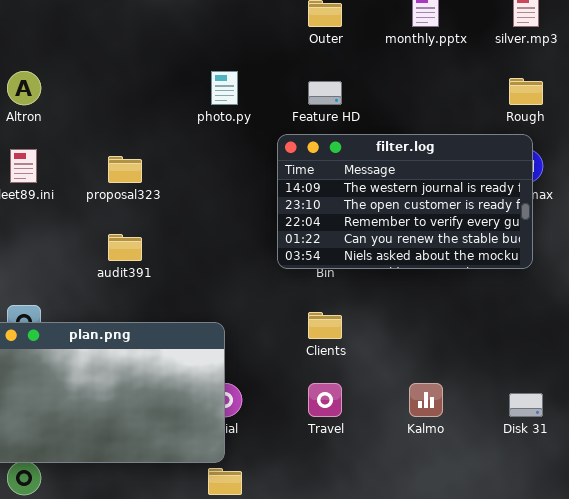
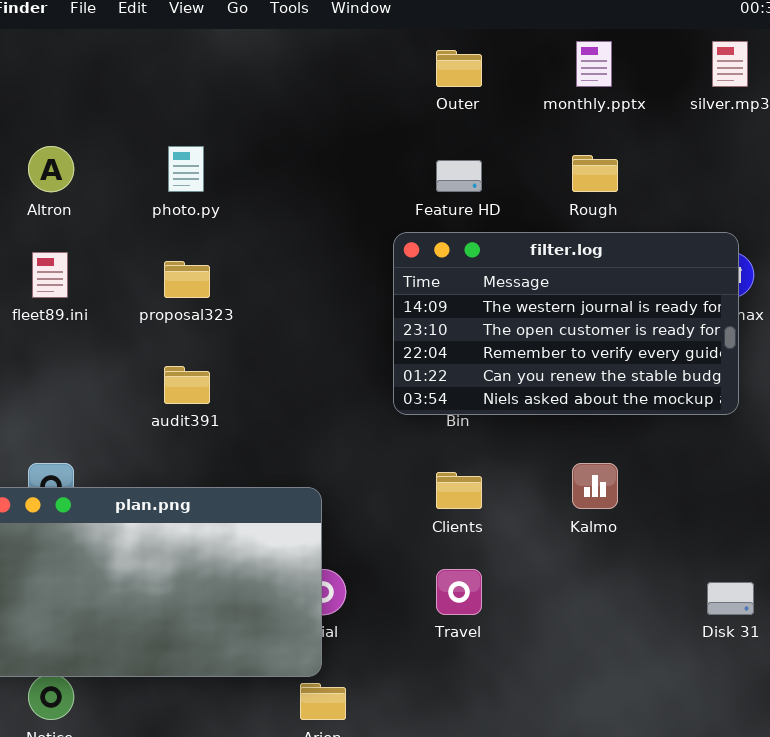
photo.py: [211,71,238,105] -> [168,146,204,192], moved
Rough: [509,78,543,105] -> [572,155,618,192], moved
Kalmo: [409,383,443,417] -> [572,463,618,509], moved

